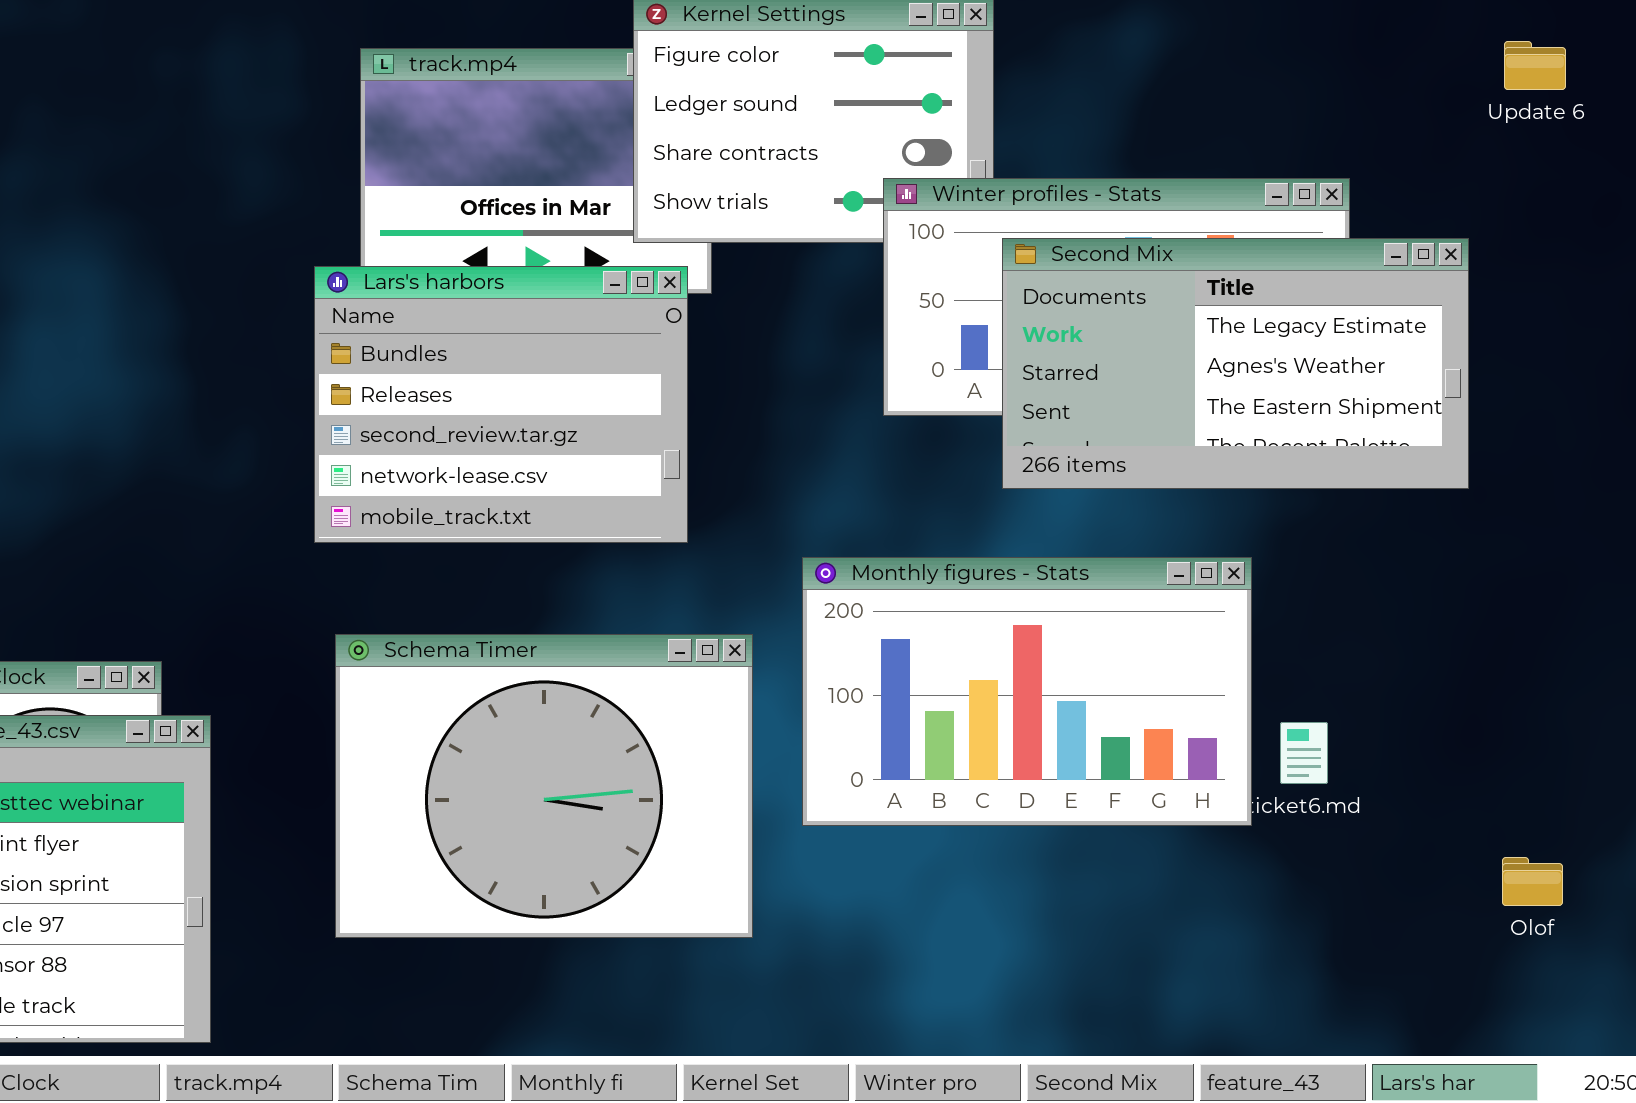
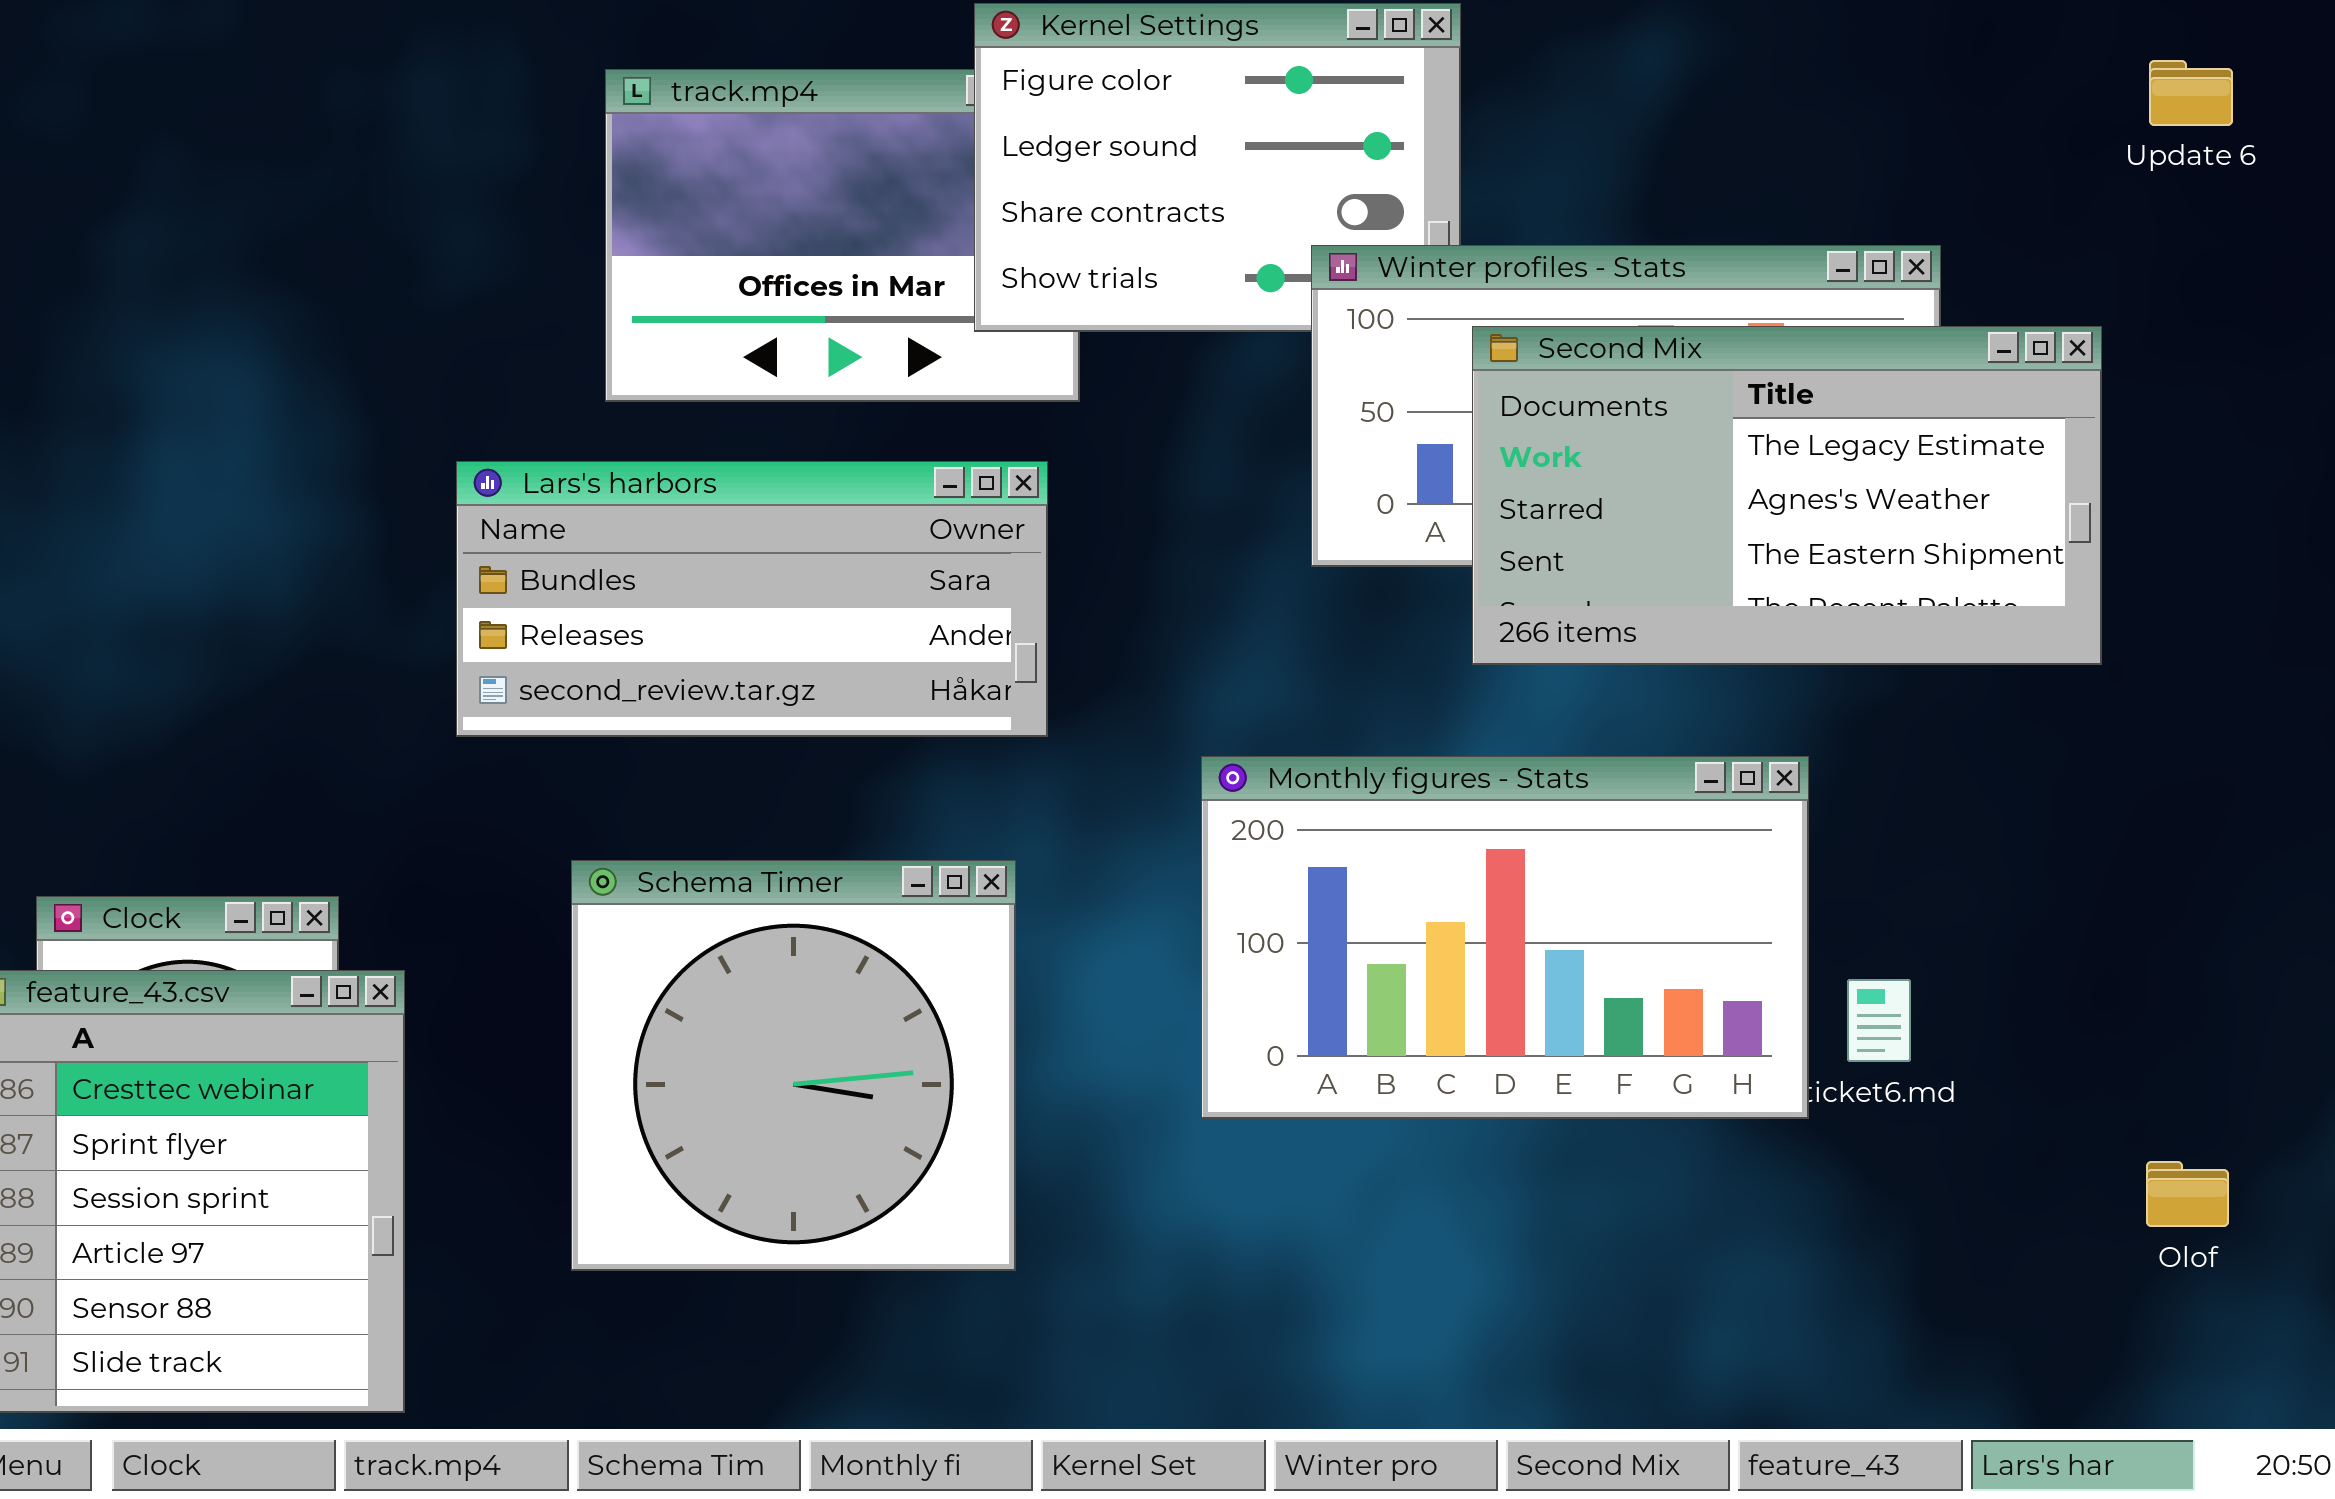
Lars's harbors: [314,266,688,543] -> [456,461,1048,737], resized
Schema Timer: [335,634,753,938] -> [571,860,1016,1271], resized

